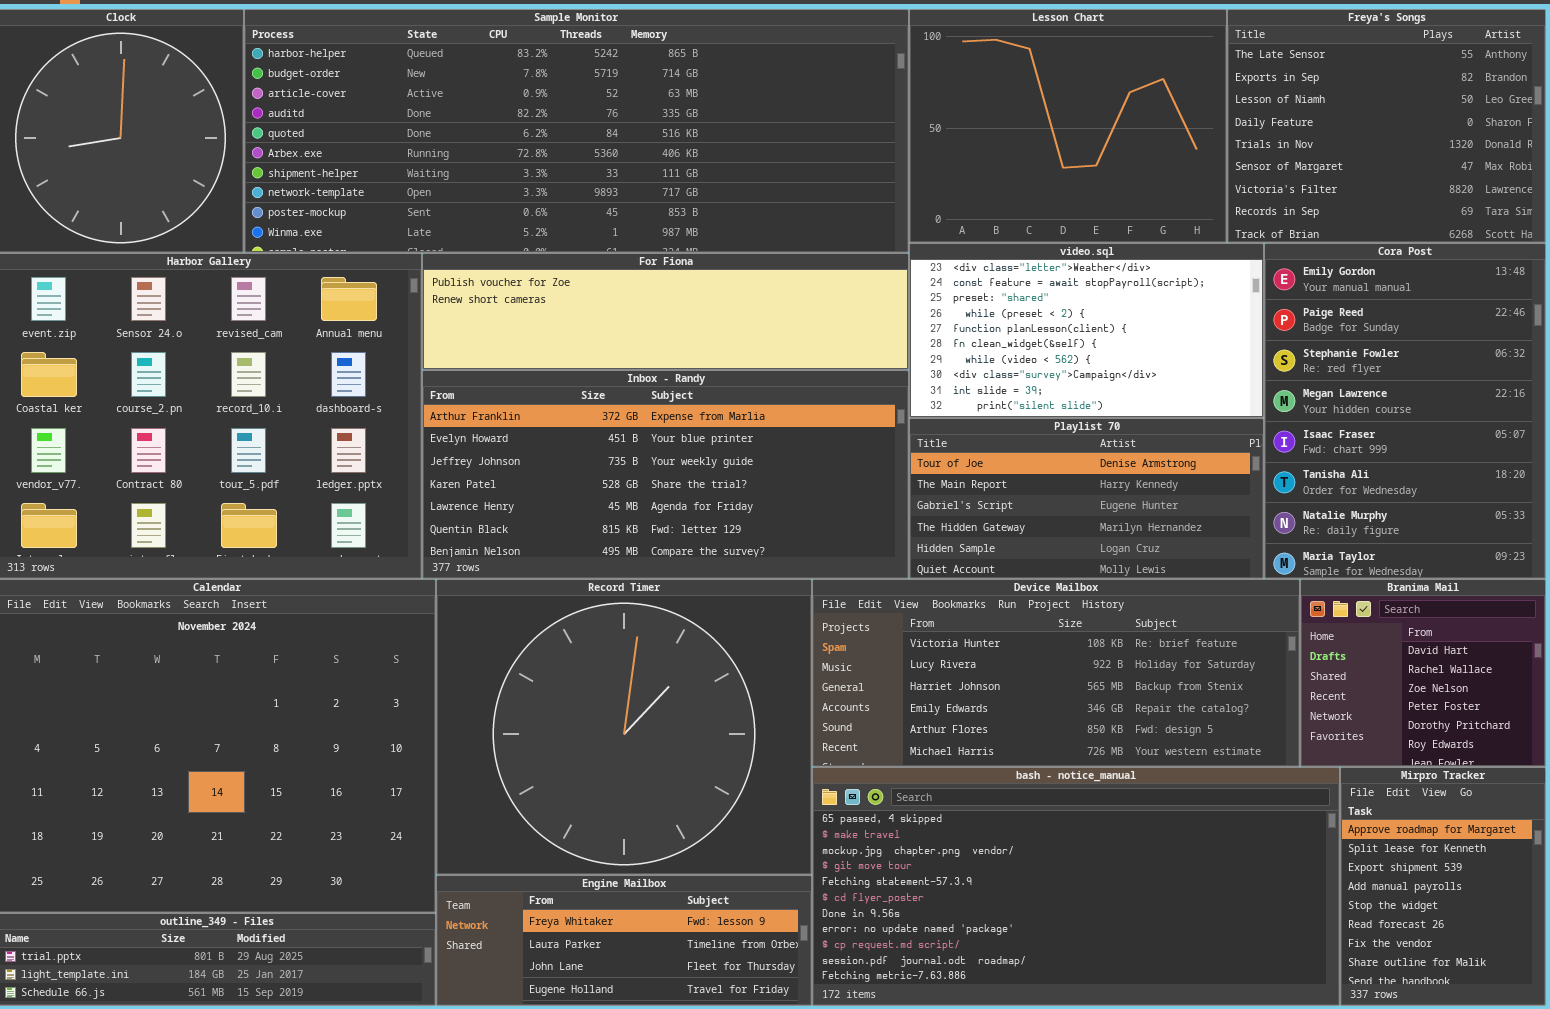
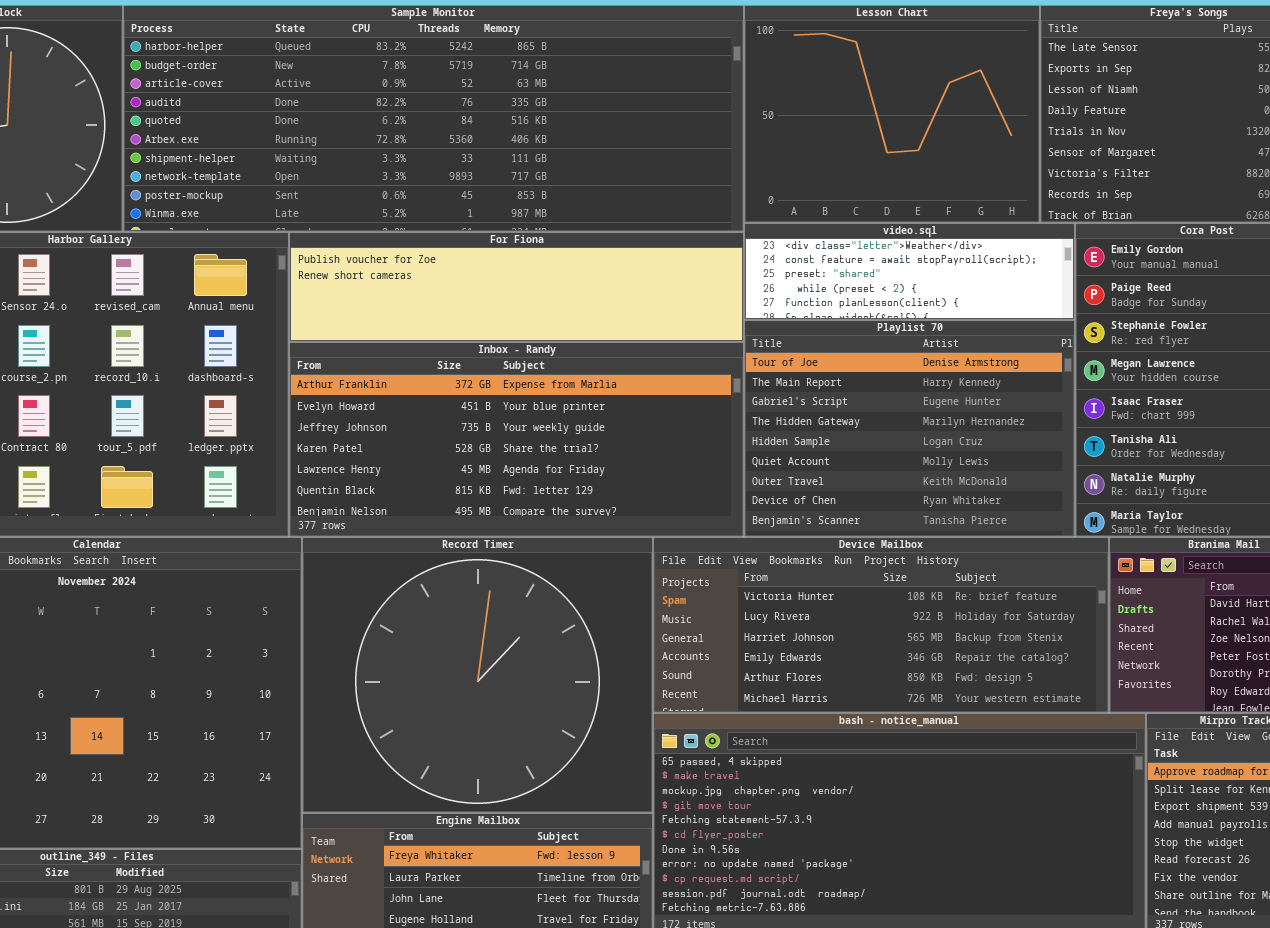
video.sql: [909,243,1264,418] -> [744,223,1075,320], resized
Playlist 70: [909,418,1264,579] -> [744,320,1075,537], resized

